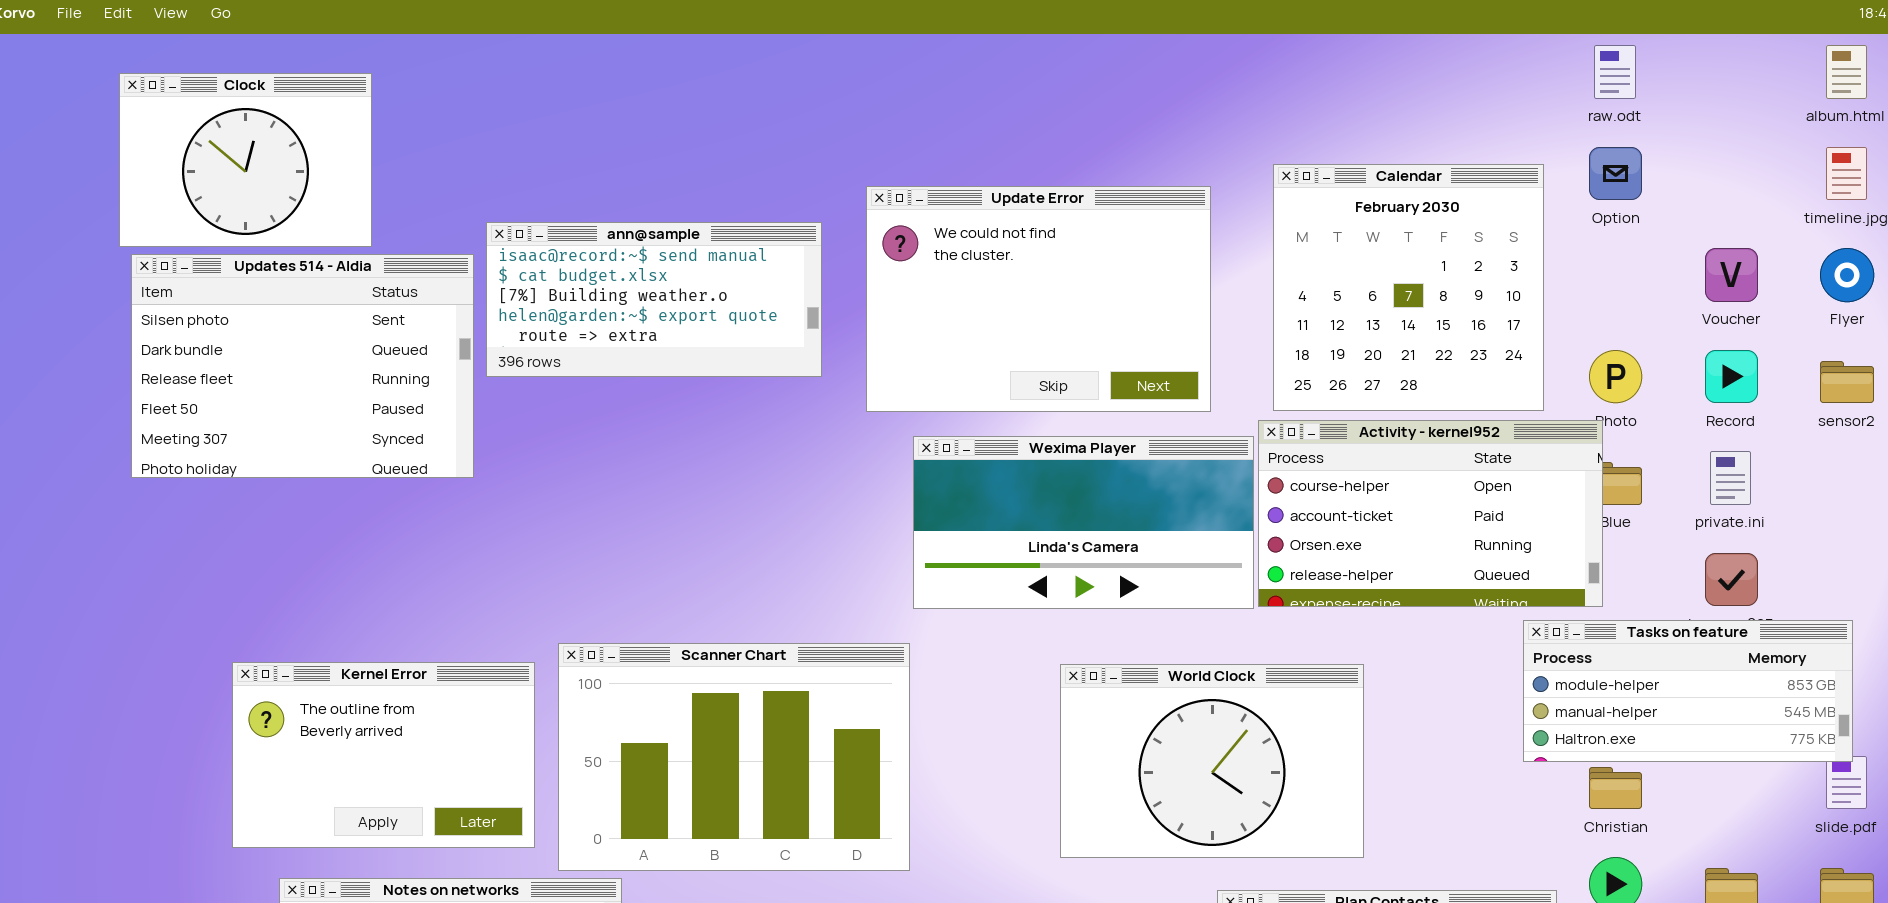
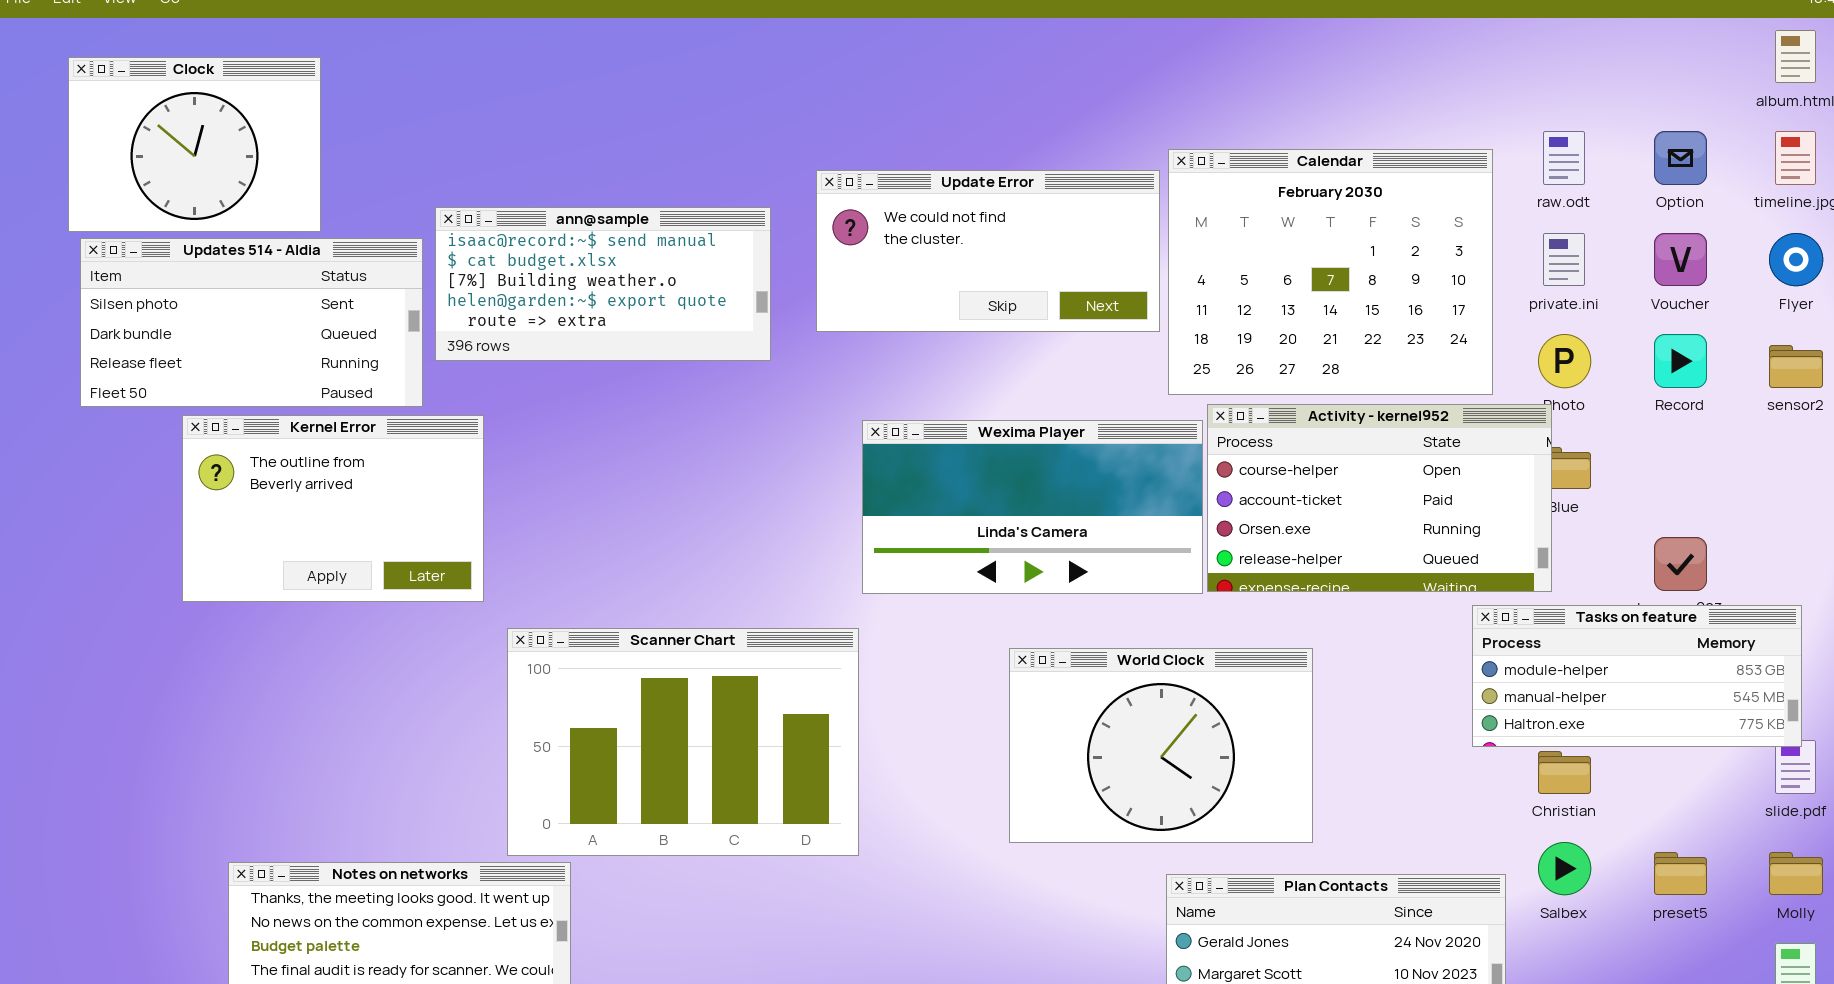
raw.odt: [1594,45,1636,99] -> [1543,131,1585,185], moved
Option: [1589,147,1642,200] -> [1654,131,1707,185], moved
Calendar: [1273,164,1544,411] -> [1168,149,1493,395], resized
Update Error: [866,186,1211,412] -> [816,170,1160,332], resized
Updates 514 - Aldia: [131,254,474,478] -> [80,238,423,407], resized
private.ini: [1710,451,1751,505] -> [1543,233,1585,286], moved
Kernel Error: [232,662,535,848] -> [182,415,484,602], moved

